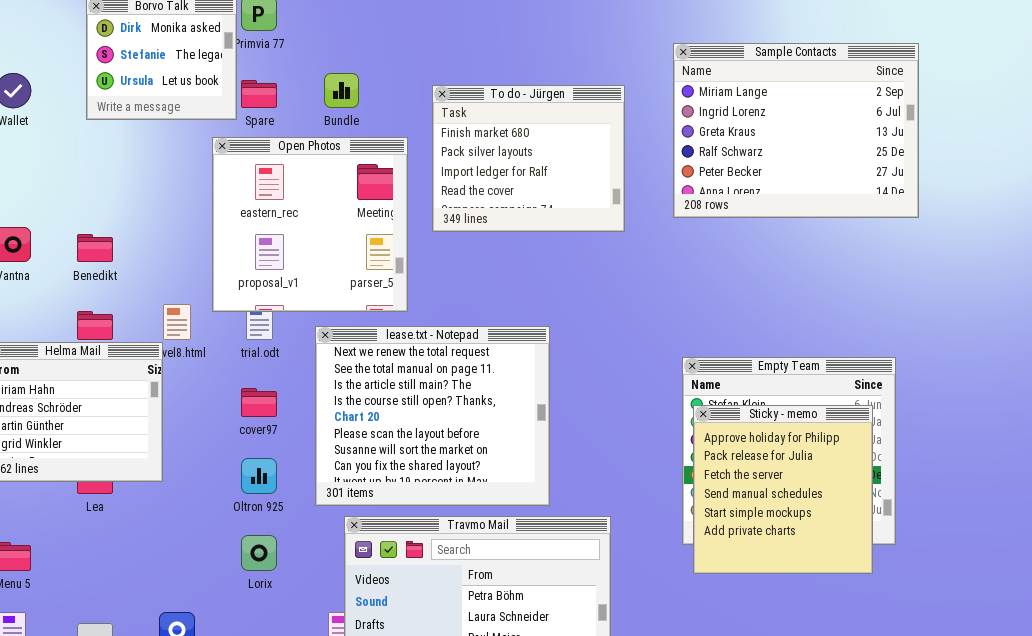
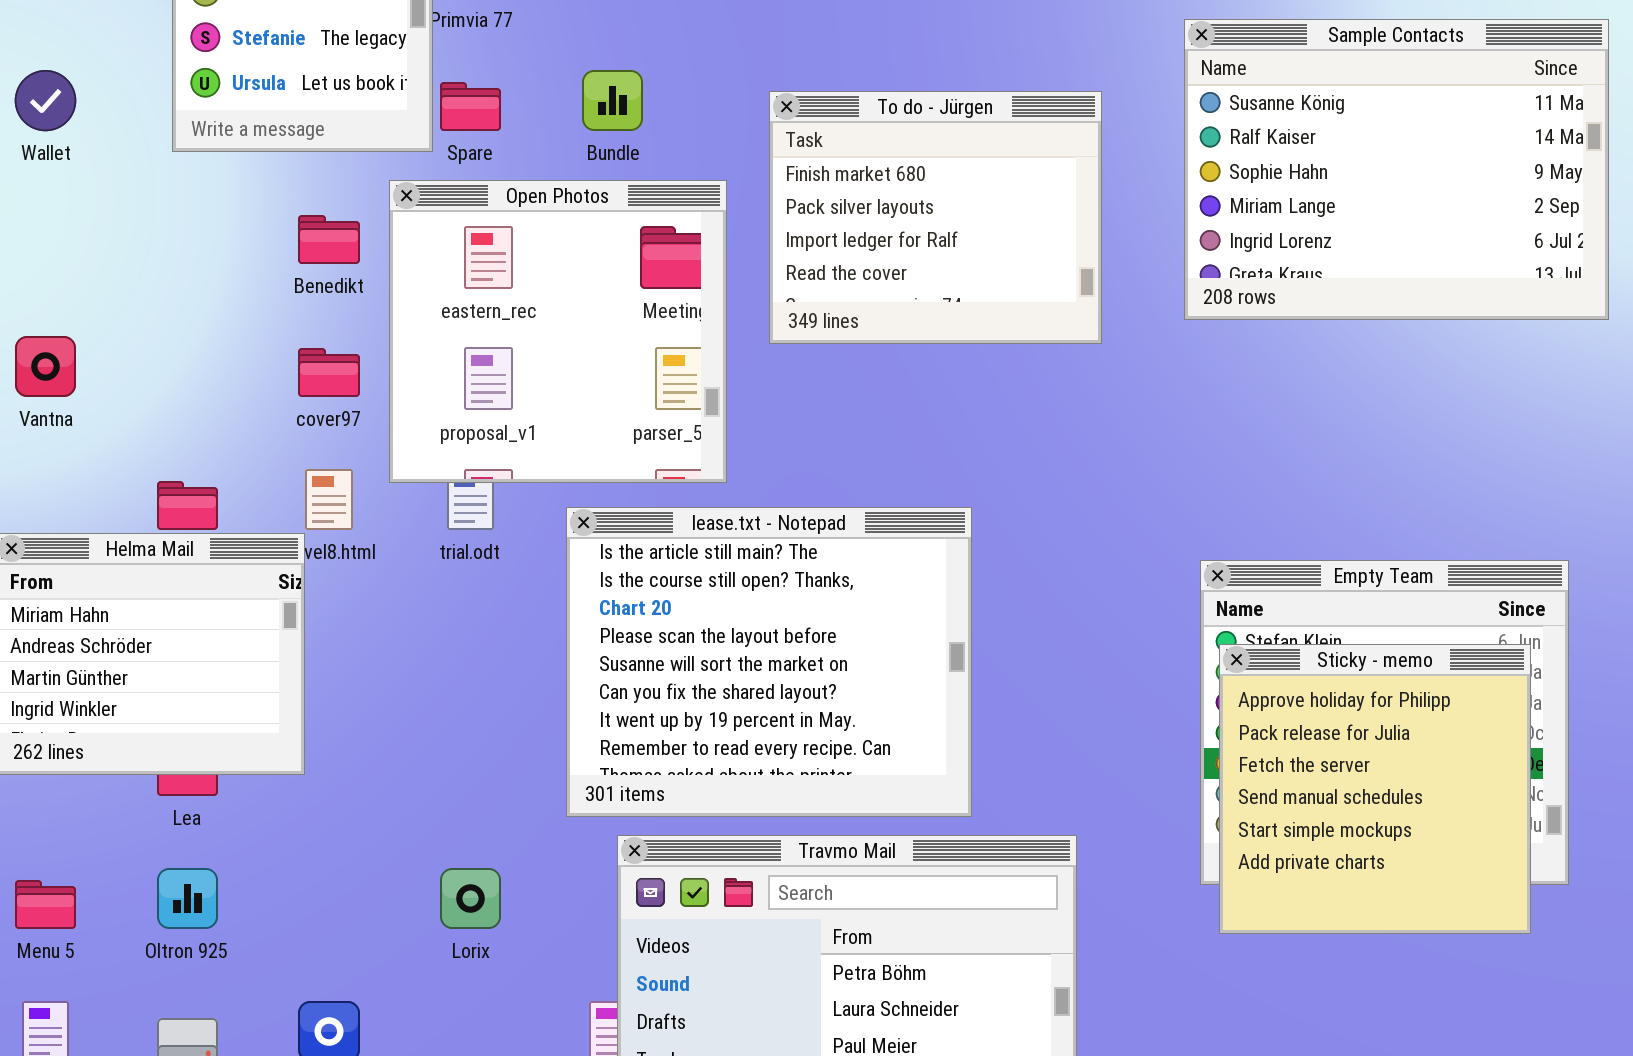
Sample Contacts: [673,43,919,218] -> [1184,19,1609,320], scrolled up 3 rows
Benedikt: [77,234,113,262] -> [298,215,360,264], moved
lease.txt - Notepad: [315,326,550,506] -> [566,507,972,817], scrolled down 2 rows
cover97: [241,388,277,417] -> [298,348,360,397], moved
Oltron 925: [241,458,277,494] -> [157,868,218,929], moved

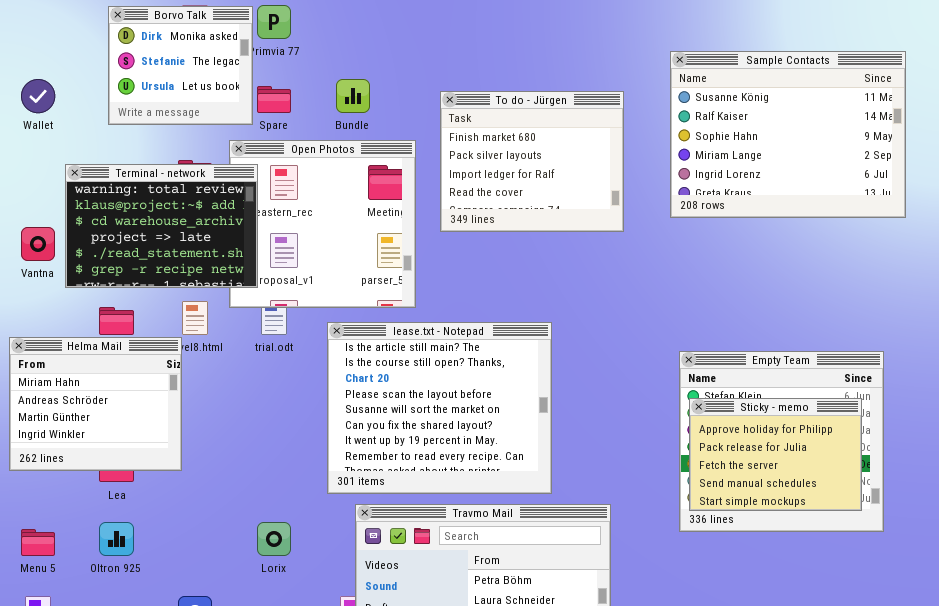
Terminal - network: none -> [65,164,258,288], opened
Sticky - memo: [1219,644,1531,934] -> [689,398,862,511], resized

